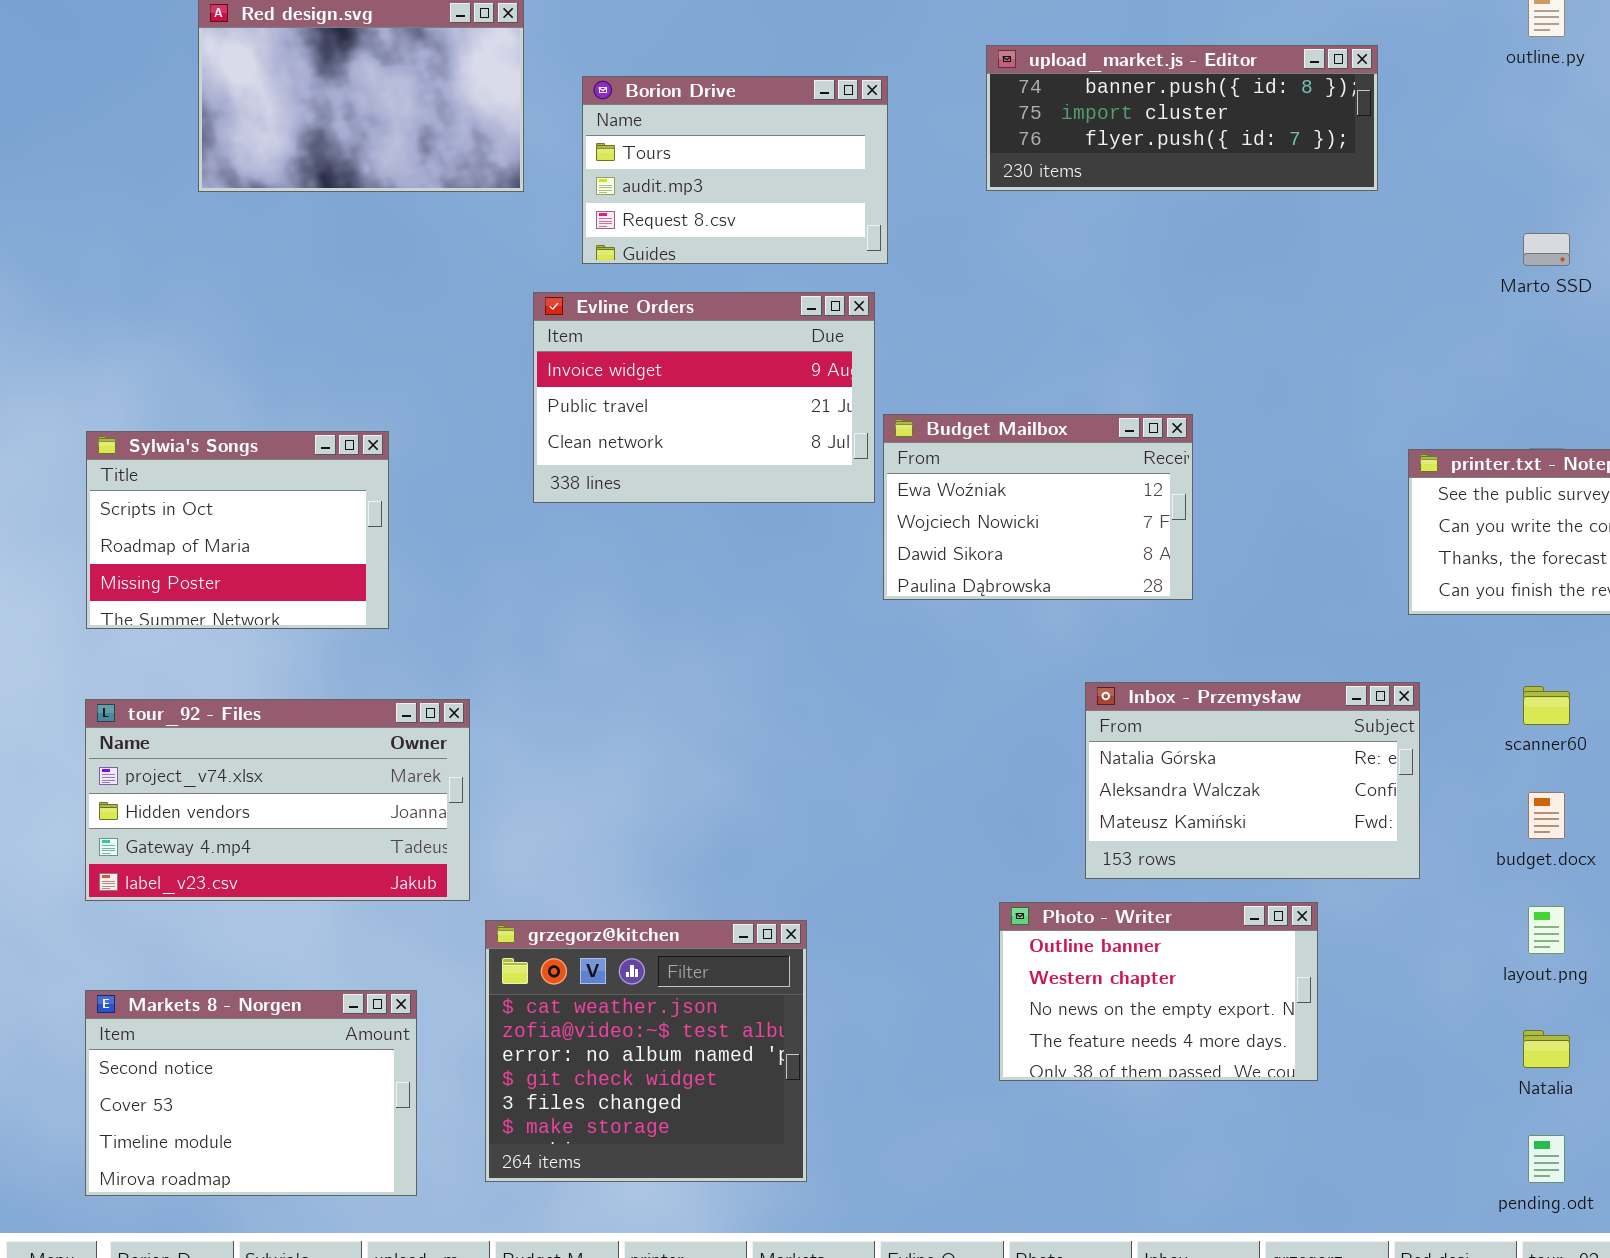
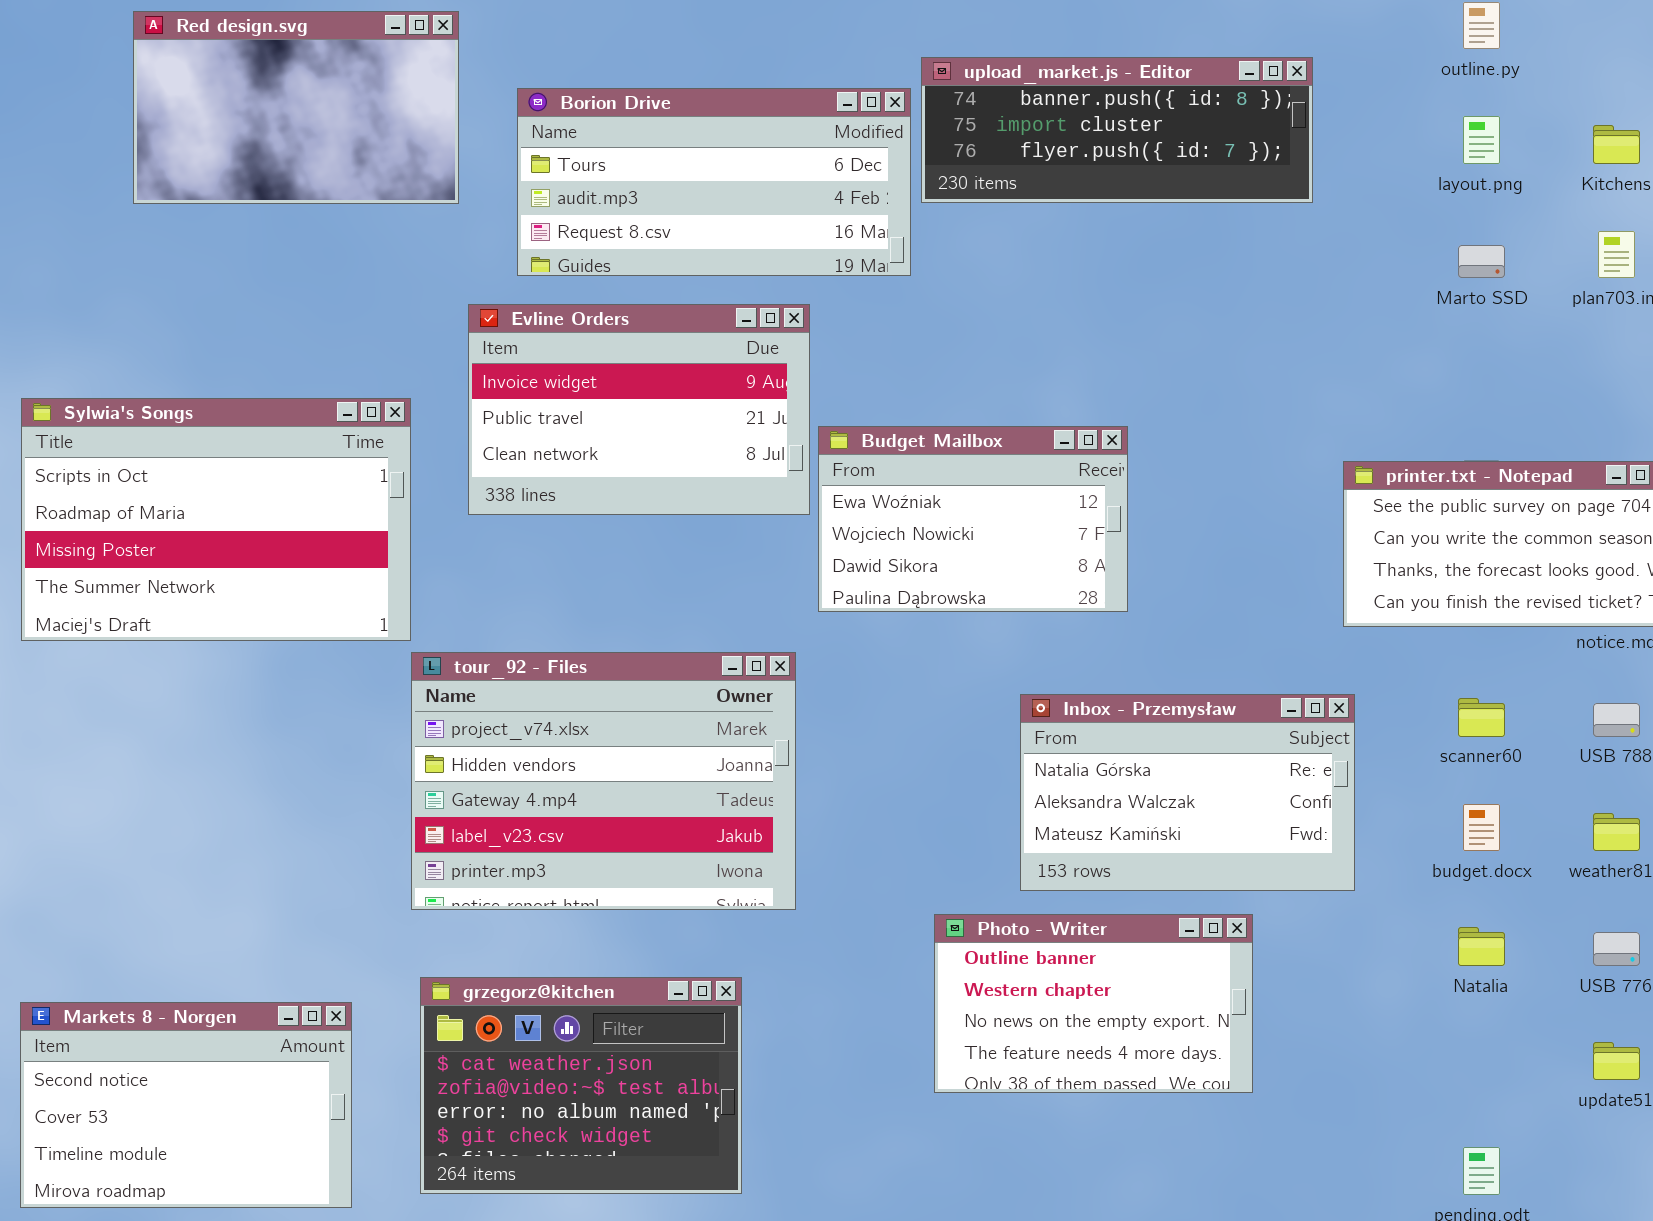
Borion Drive: [582,76,888,264] -> [517,88,911,276], resized
Sylwia's Songs: [86,431,389,629] -> [21,398,411,641], resized
tour_92 - Files: [85,699,470,901] -> [411,652,796,910], moved, resized
layout.png: [1528,906,1565,954] -> [1463,116,1500,164], moved
grzegorz@kitchen: [485,920,807,1182] -> [420,977,742,1194], resized
Natalia: [1523,1030,1570,1068] -> [1458,927,1505,966], moved

